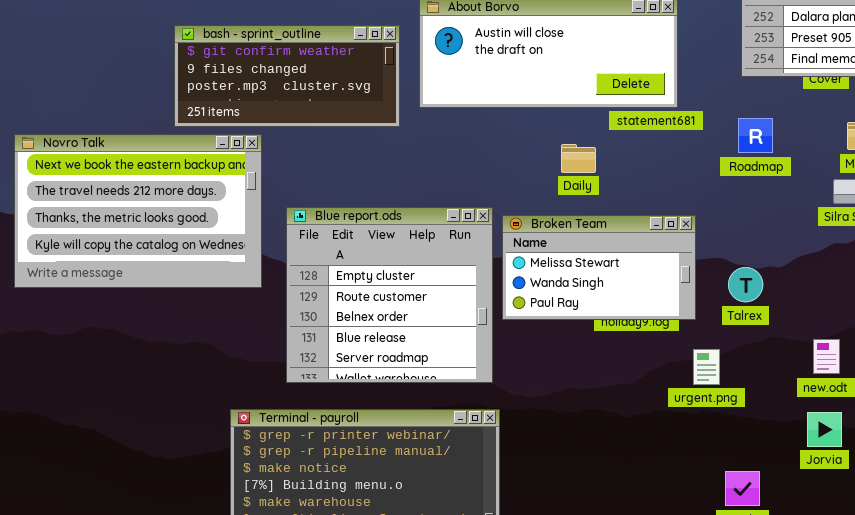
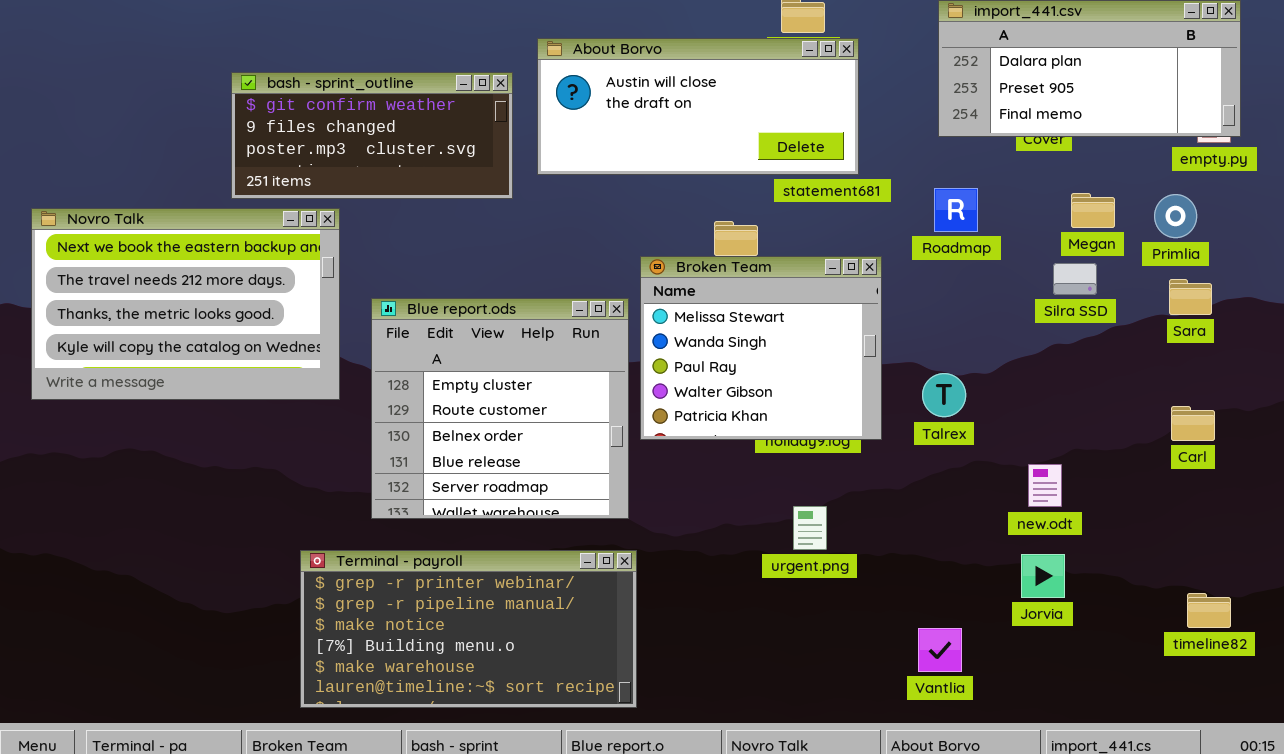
Broken Team: [502,215,696,320] -> [640,256,882,440], resized
urgent.png: [693,349,720,385] -> [793,506,827,550], moved

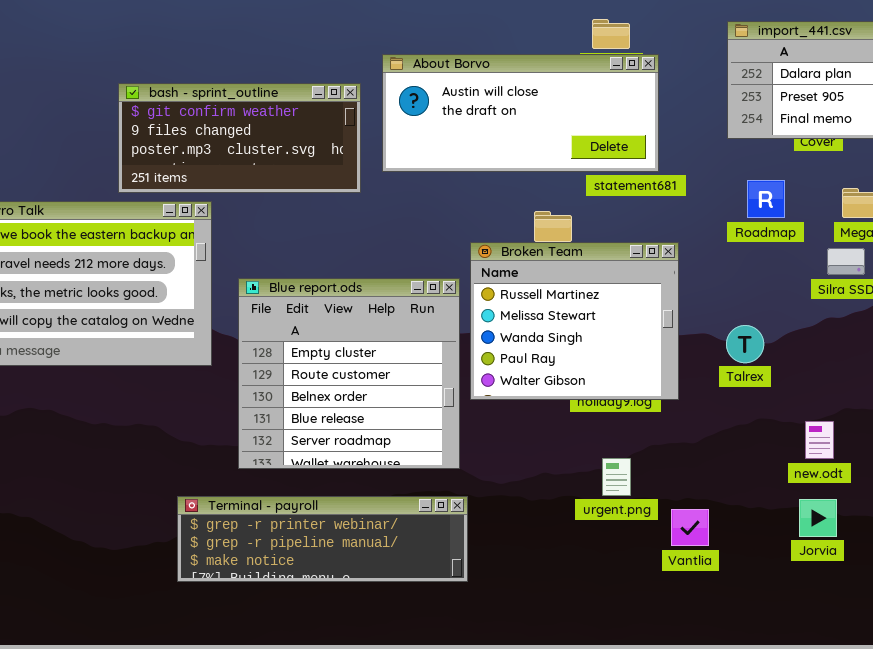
Roadmap: [934,188,978,232] -> [747,180,785,218], moved
Broken Team: [640,256,882,440] -> [470,242,679,400], scrolled up 1 row
Talrex: [922,373,966,417] -> [726,325,764,363], moved
Terminal - payroll: [300,550,637,708] -> [177,496,468,582], resized
Vantlia: [918,628,962,672] -> [671,509,709,546], moved

